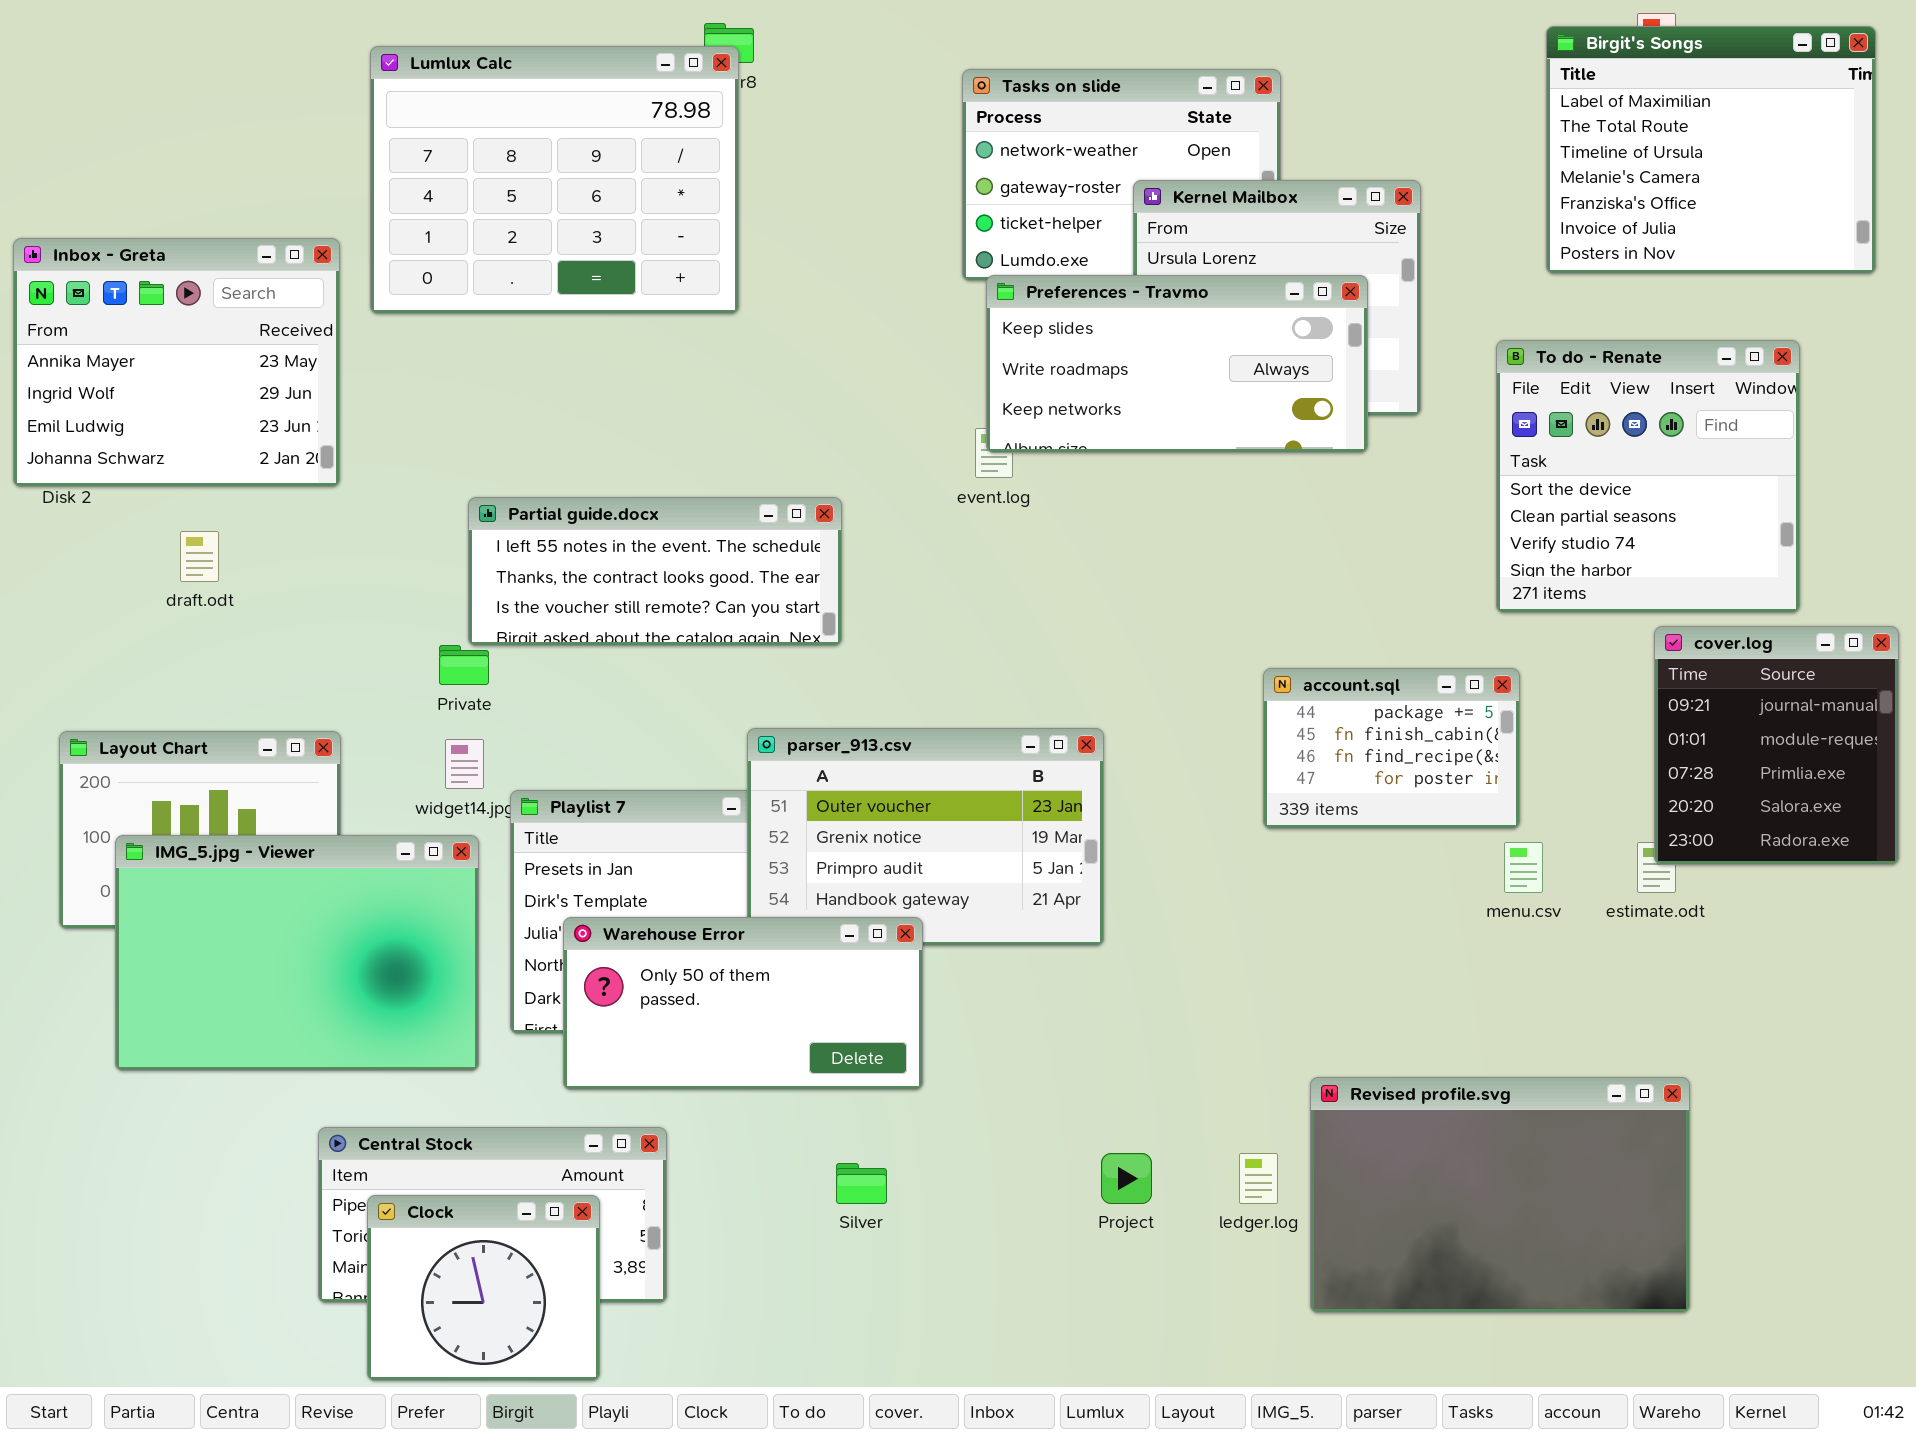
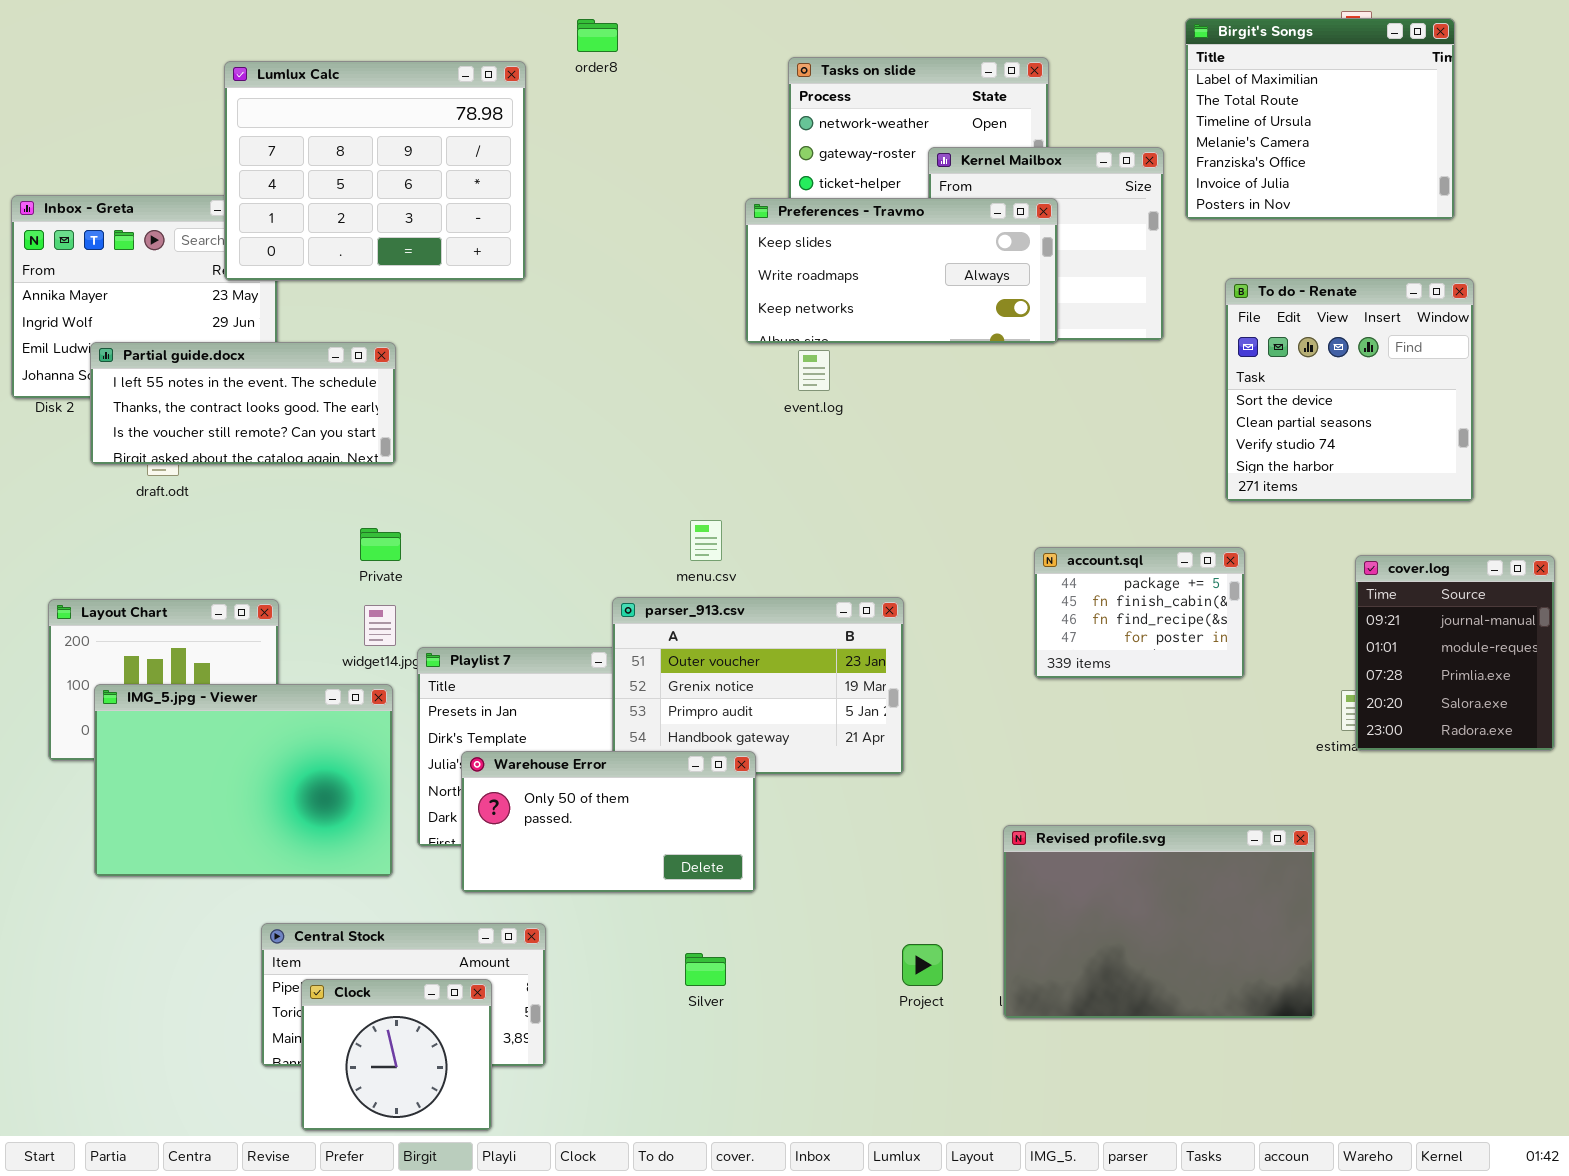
Birgit's Songs: [1546,26,1876,274] -> [1185,18,1455,220], moved
Lumlux Calc: [370,46,739,314] -> [224,61,526,281], moved
Preferences - Travmo: [986,275,1368,453] -> [745,198,1058,344], moved
Partial guide.docx: [468,497,842,646] -> [90,342,396,465], moved
cover.log: [1654,626,1899,865] -> [1355,555,1555,751], moved
menu.csv: [1504,842,1543,893] -> [690,520,722,561], moved
Revised profile.svg: [1310,1077,1690,1313] -> [1003,825,1315,1019], moved

